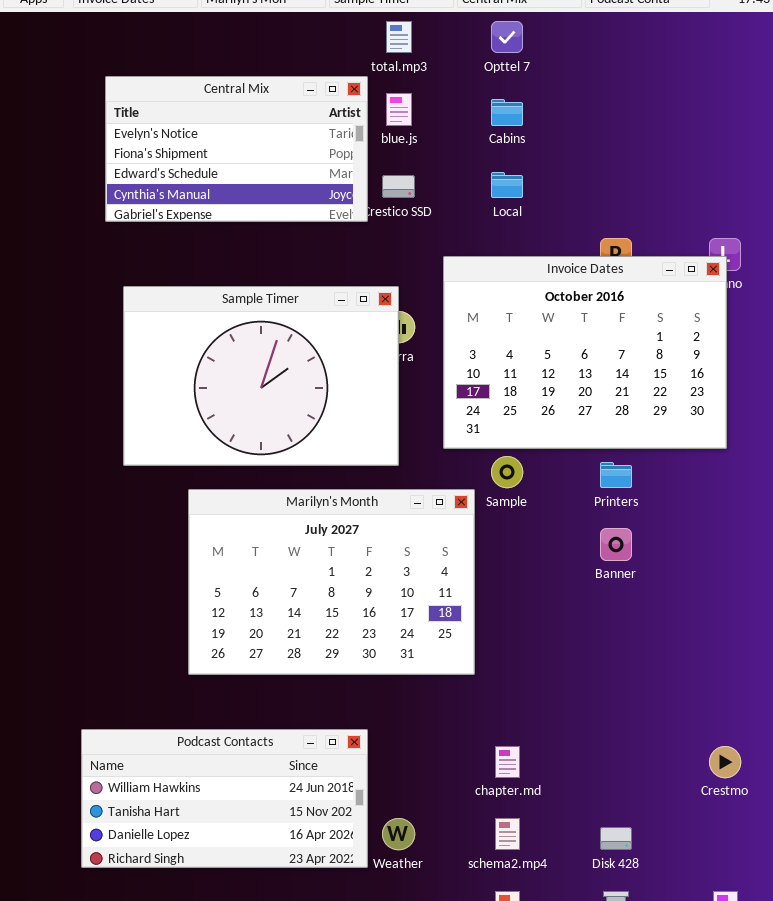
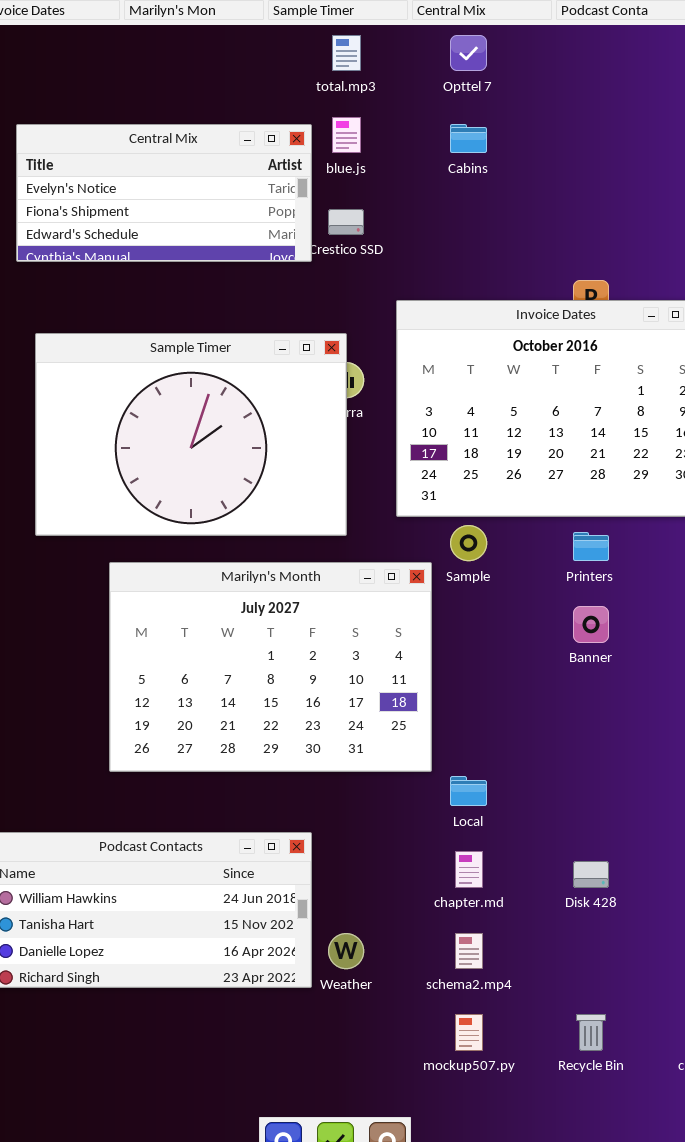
Central Mix: [105,76,368,222] -> [16,124,312,262], resized
Local: [491,172,523,198] -> [450,776,487,806], moved
Disk 428: [600,827,632,850] -> [573,861,609,888], moved

